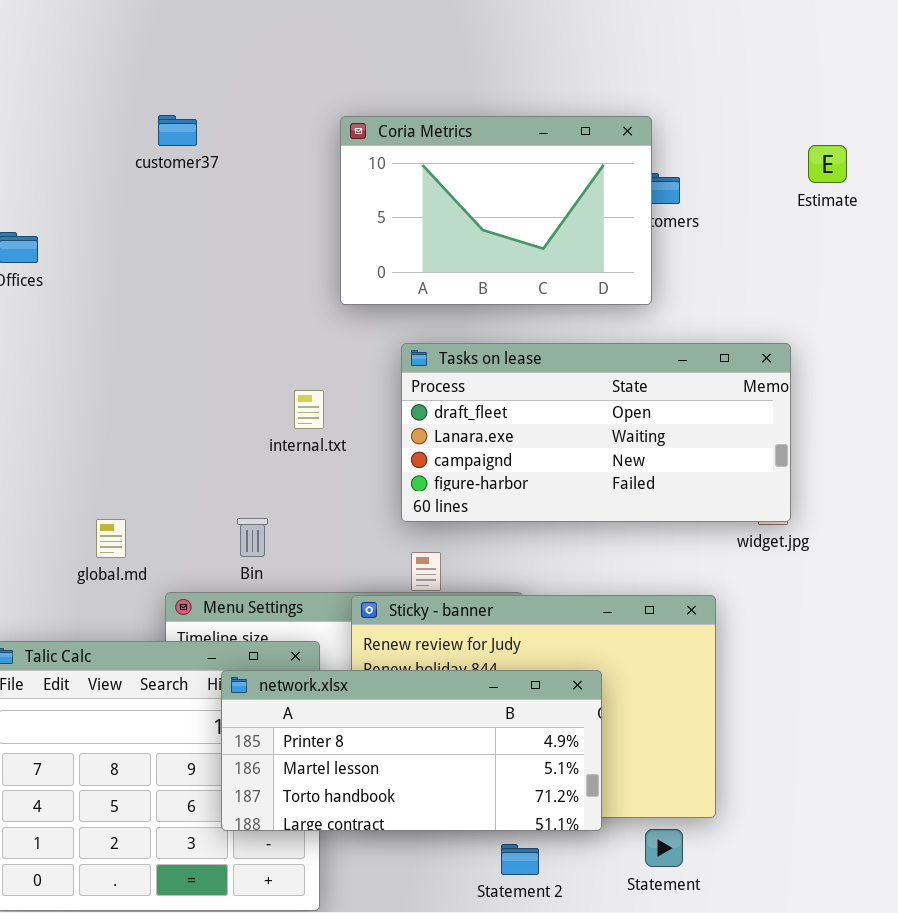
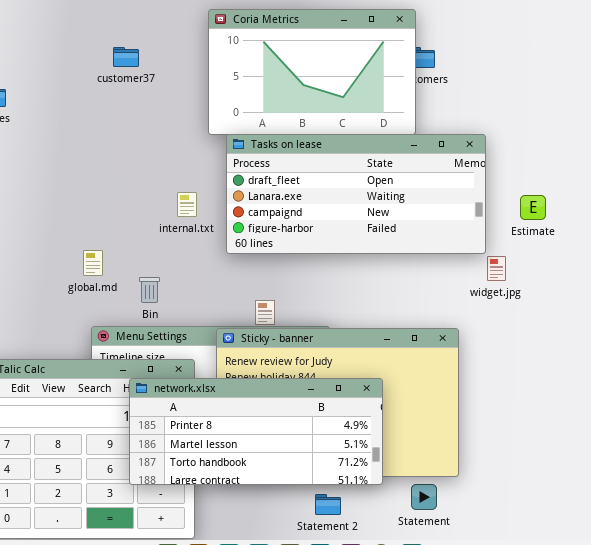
customer37: [158,115,197,146] -> [113,47,139,67], moved
Estimate: [808,145,847,183] -> [520,195,546,220], moved
Tasks on lease: [401,343,791,522] -> [226,134,486,254], moved
global.md: [96,519,126,558] -> [83,250,103,276], moved

